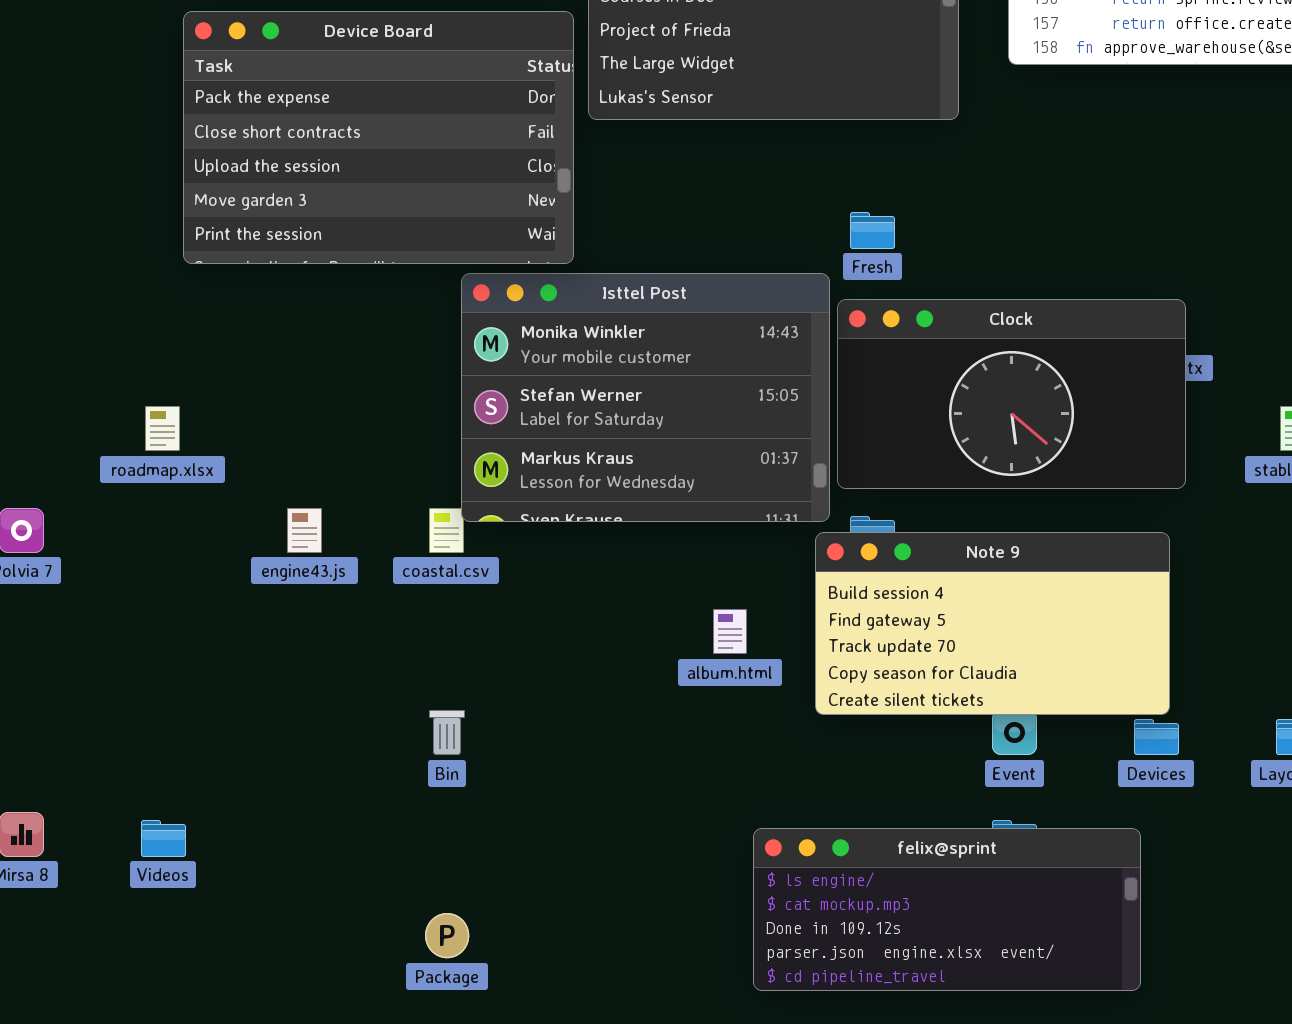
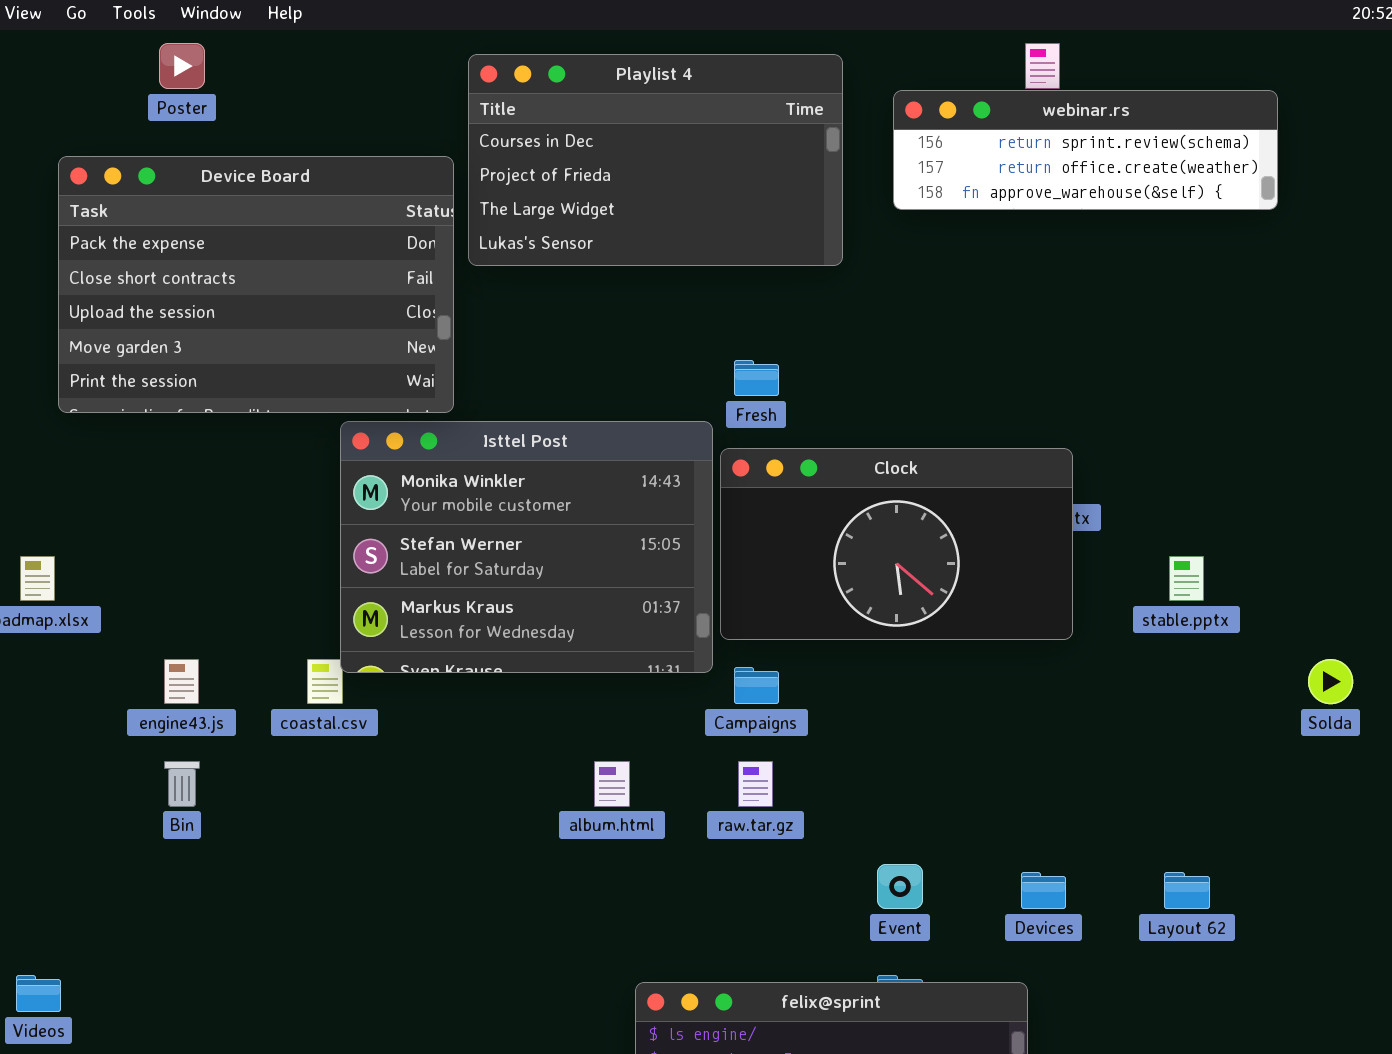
Note 9: [815,532,1170,715] -> none, closed
Bin: [429,710,465,755] -> [164,761,200,807], moved

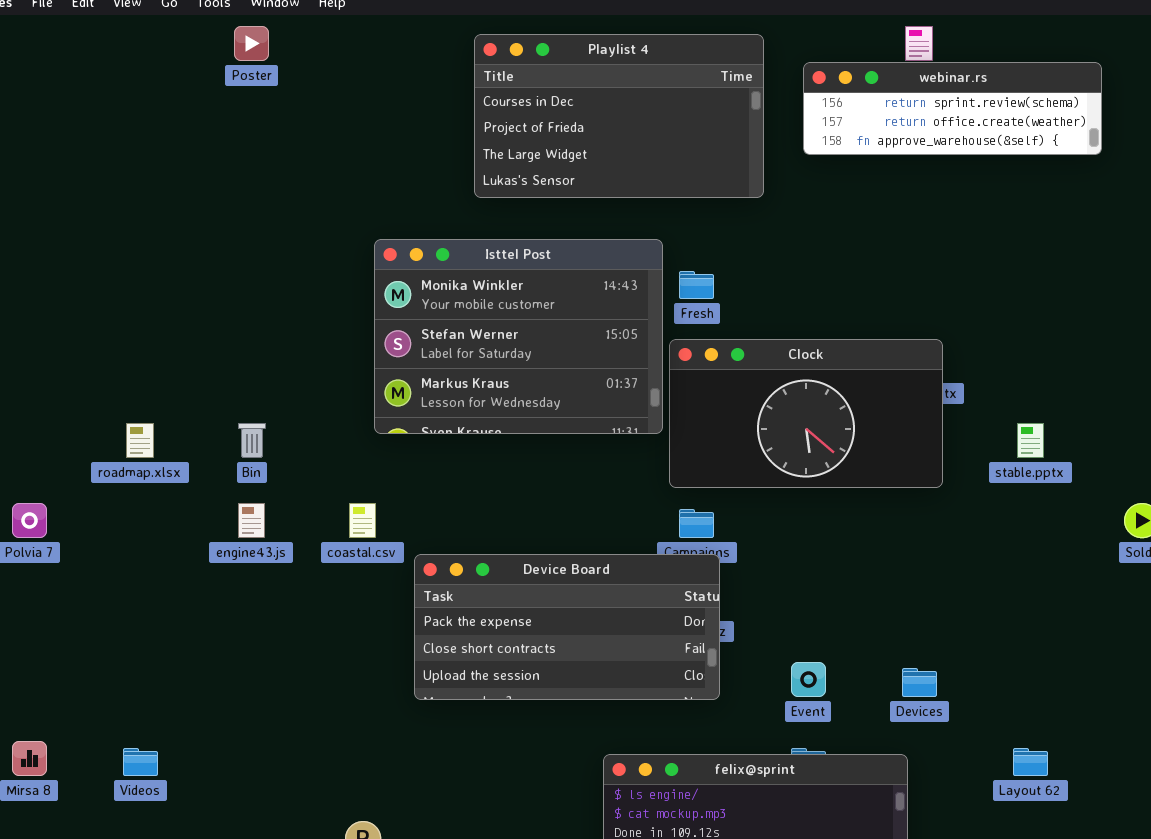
Device Board: [58,156,454,413] -> [414,554,720,700], moved, resized
Isttel Post: [340,421,713,673] -> [374,239,663,434], moved
Bin: [164,761,200,807] -> [238,423,266,458], moved
Layout 62: [1164,872,1210,909] -> [1013,748,1048,776], moved

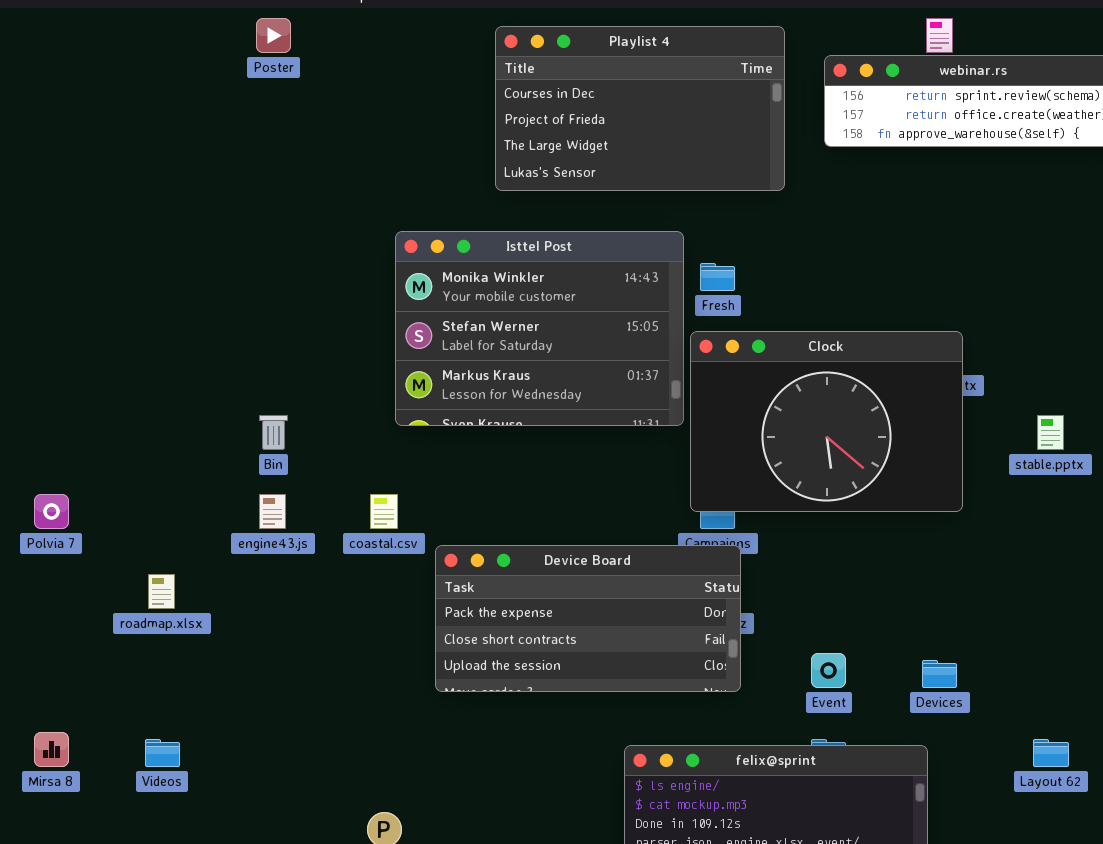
Clock: [669,339,943,488] -> [690,331,963,512], resized
roadmap.xlsx: [126,423,154,458] -> [148,574,175,609], moved

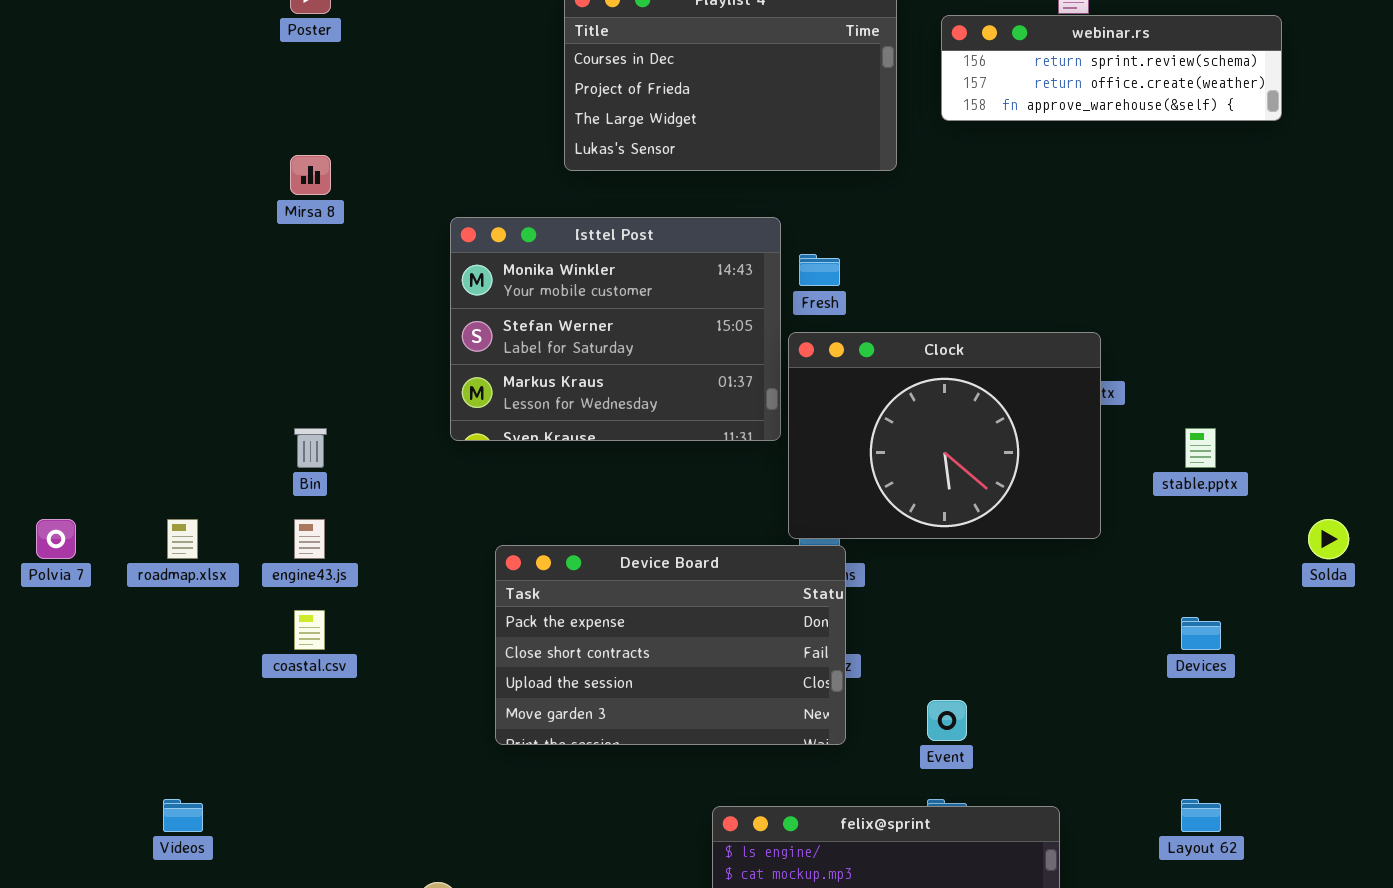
coastal.csv: [370,494,398,529] -> [294,610,325,650], moved
Device Board: [435,545,741,692] -> [495,545,846,745], resized
roadmap.xlsx: [148,574,175,609] -> [167,519,198,559], moved
Devices: [922,660,957,688] -> [1181,617,1221,650], moved
Mirsa 8: [34,732,69,767] -> [290,155,331,195], moved

